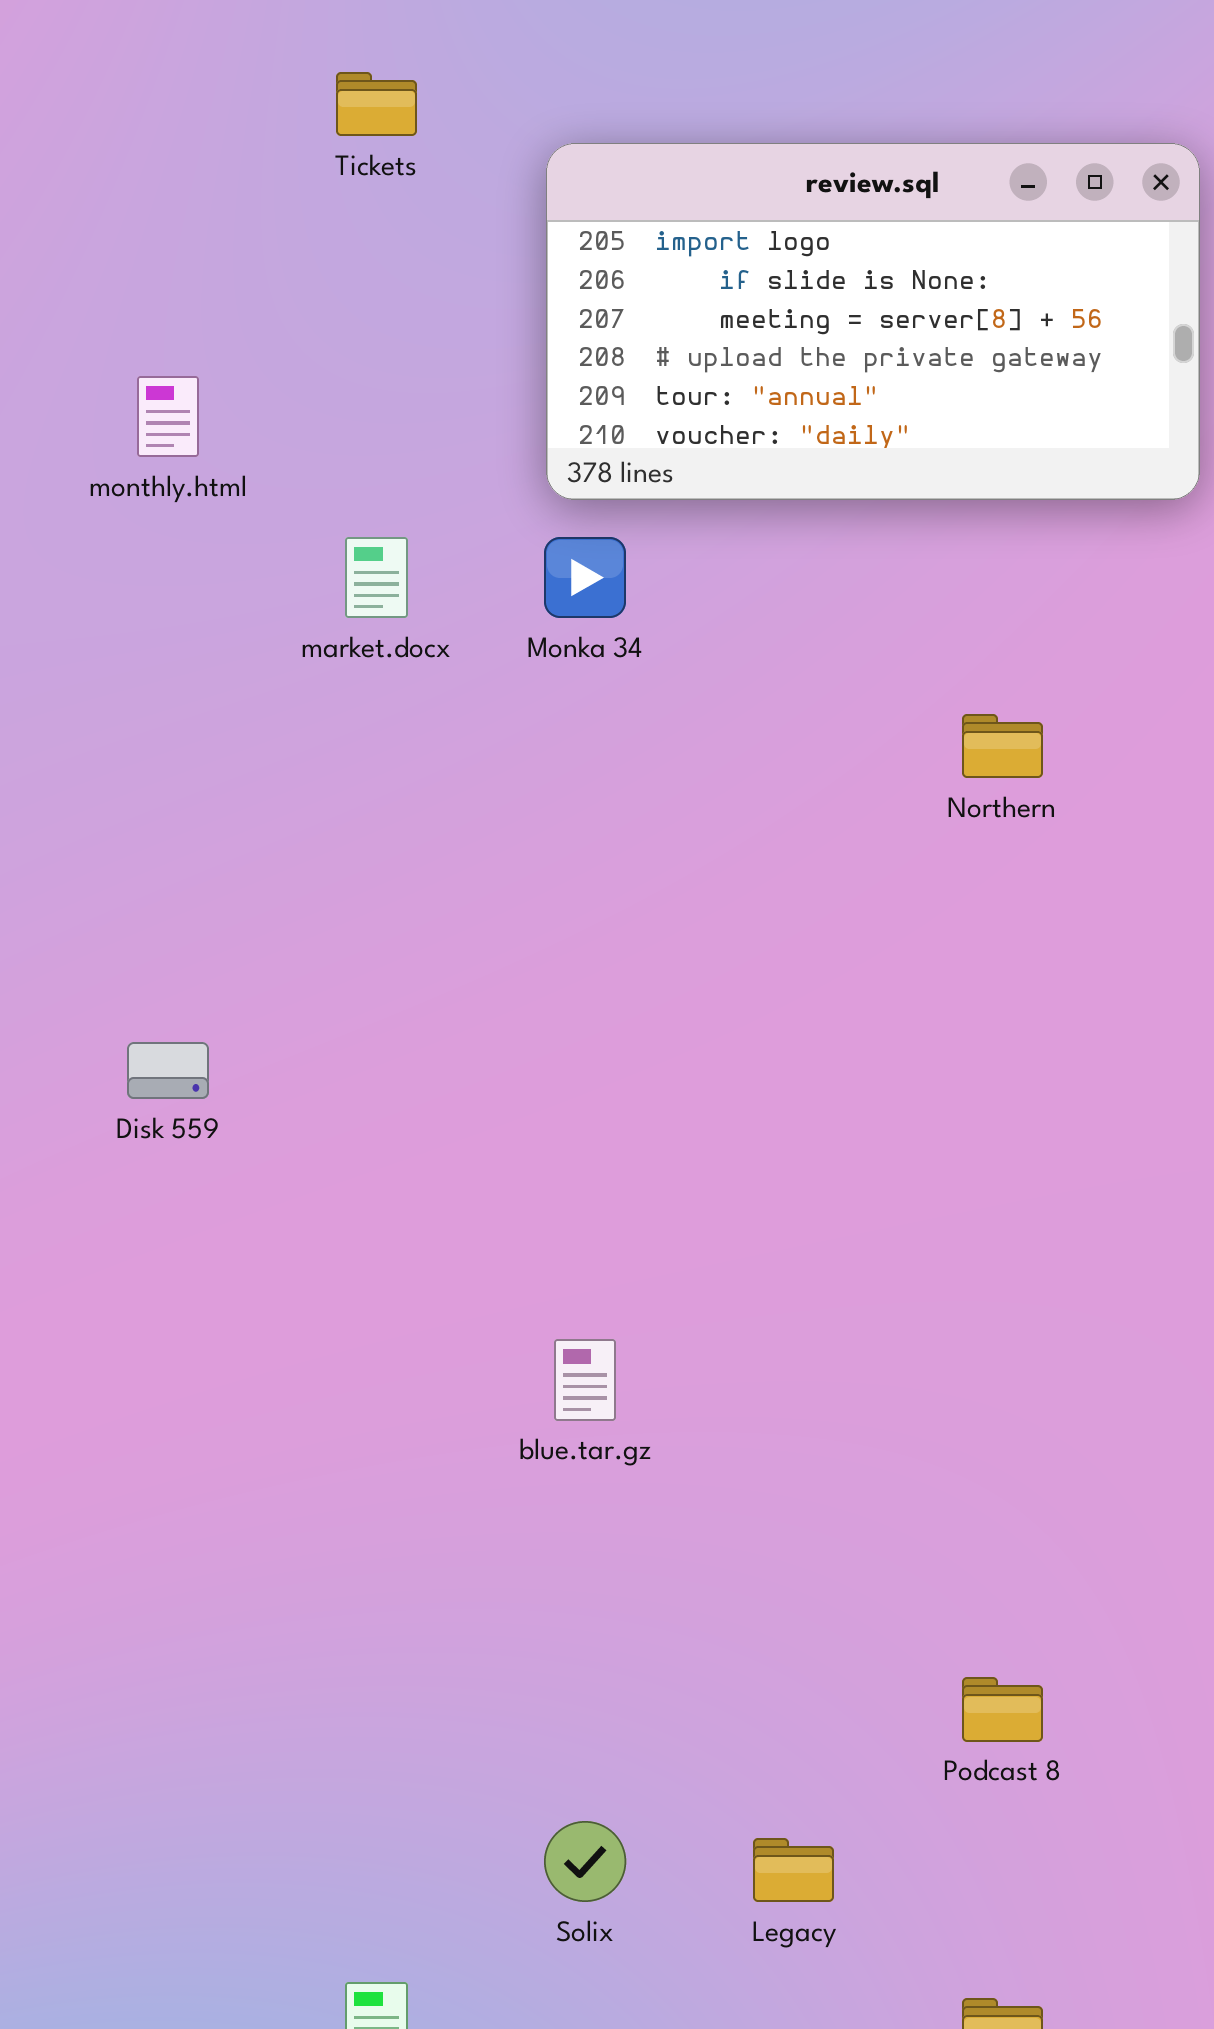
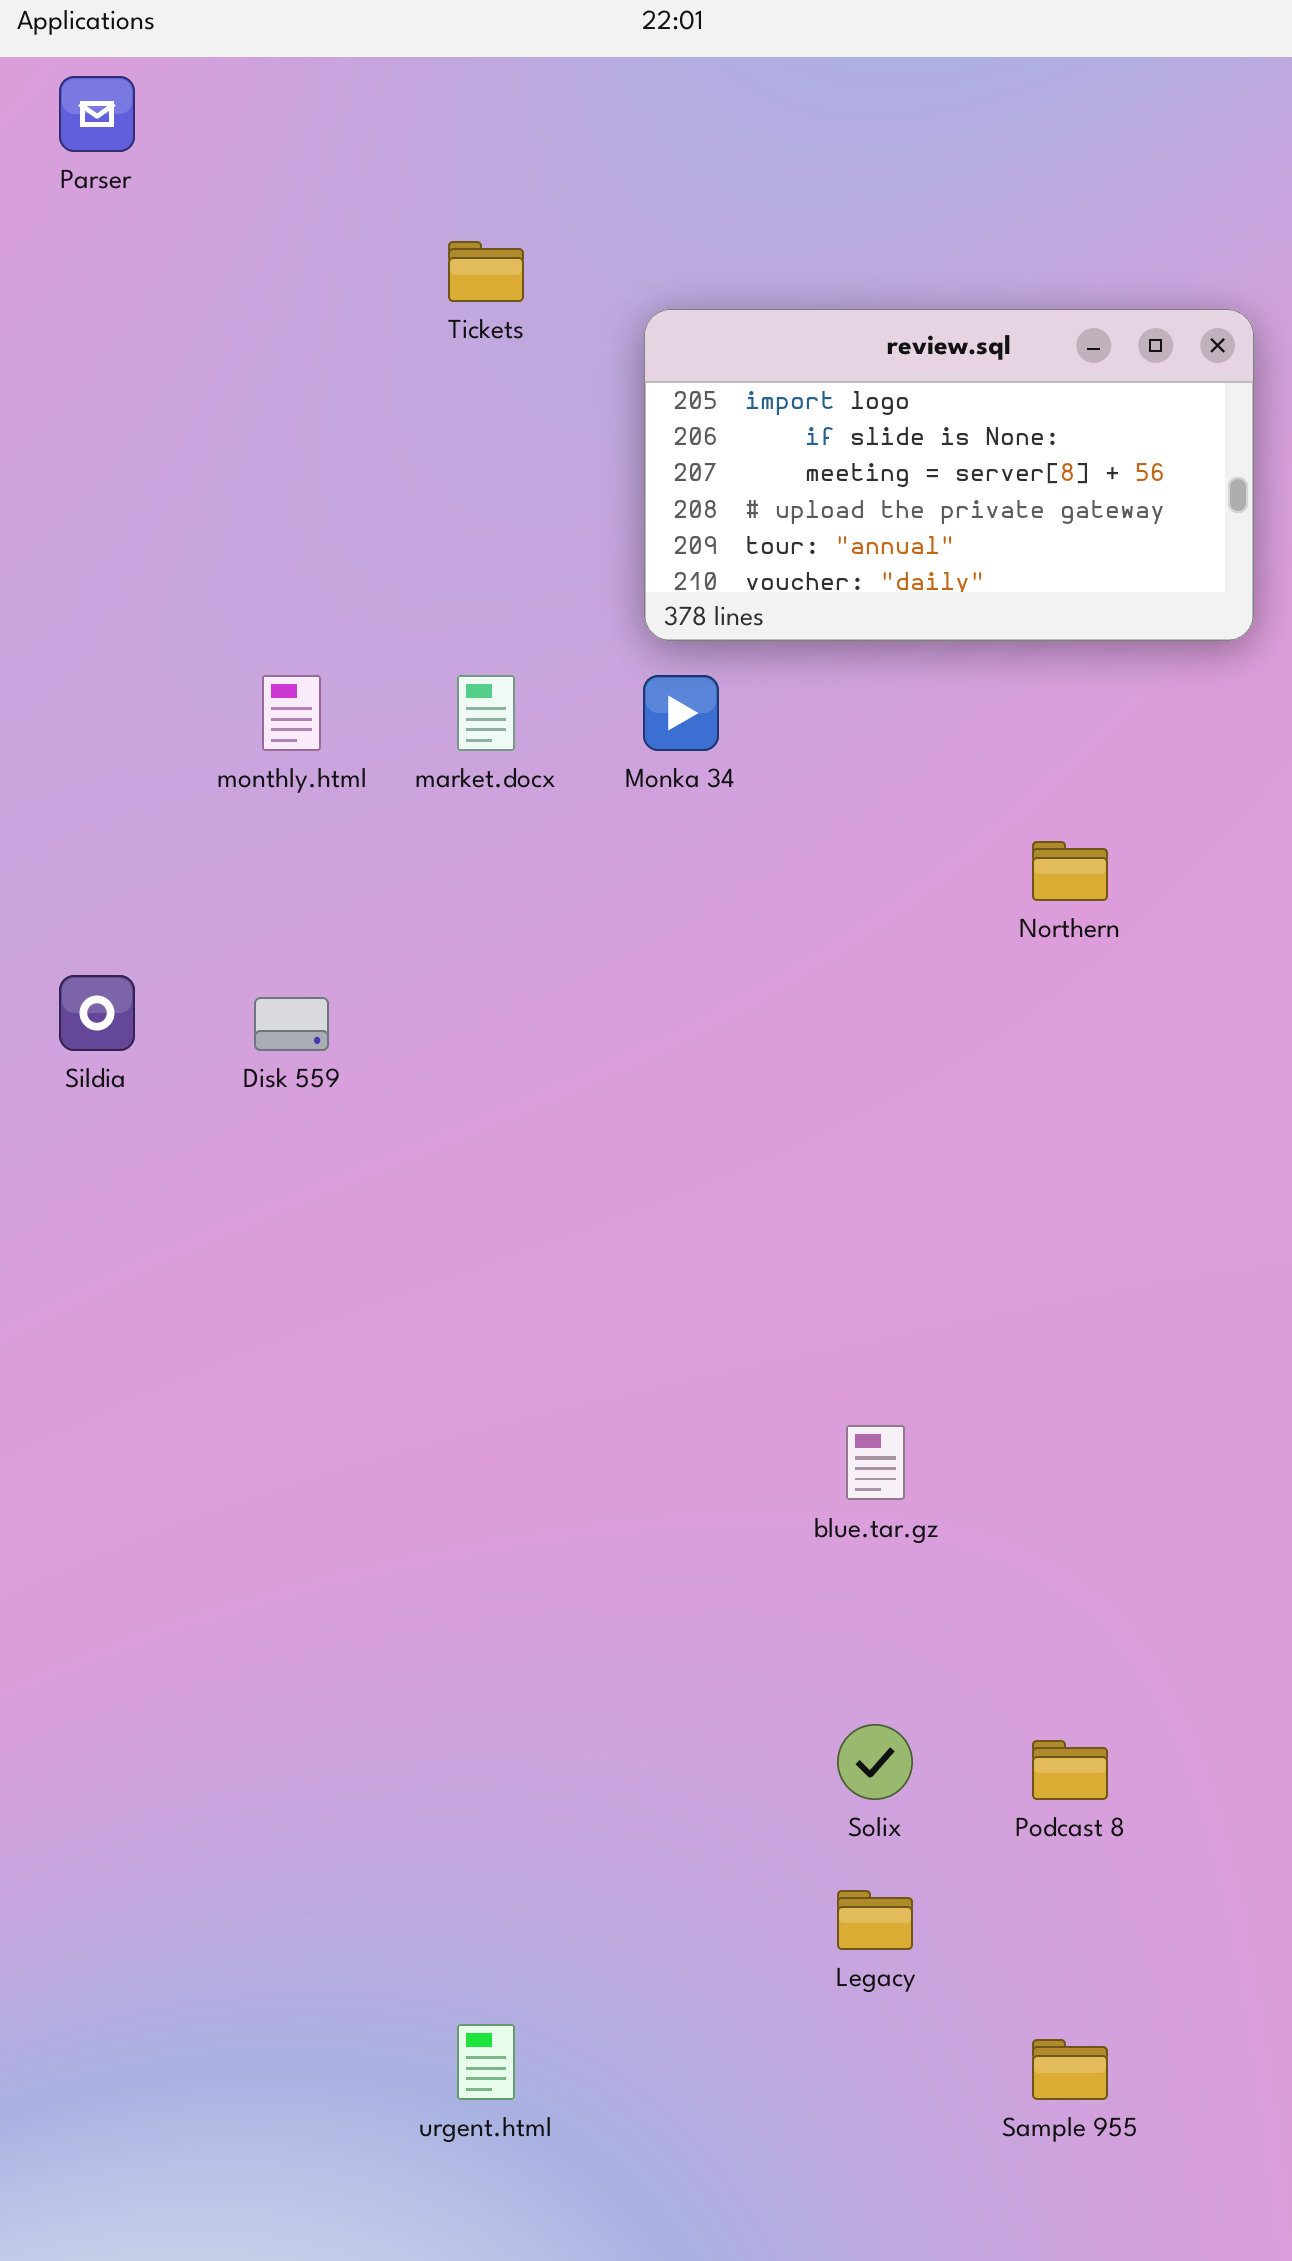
monthly.html: [137,376,199,457] -> [262,675,321,751], moved
Disk 559: [127,1042,209,1099] -> [254,997,329,1051], moved
blue.tar.gz: [554,1339,616,1421] -> [846,1425,905,1500], moved
Solix: [544,1821,626,1902] -> [837,1724,913,1800], moved

